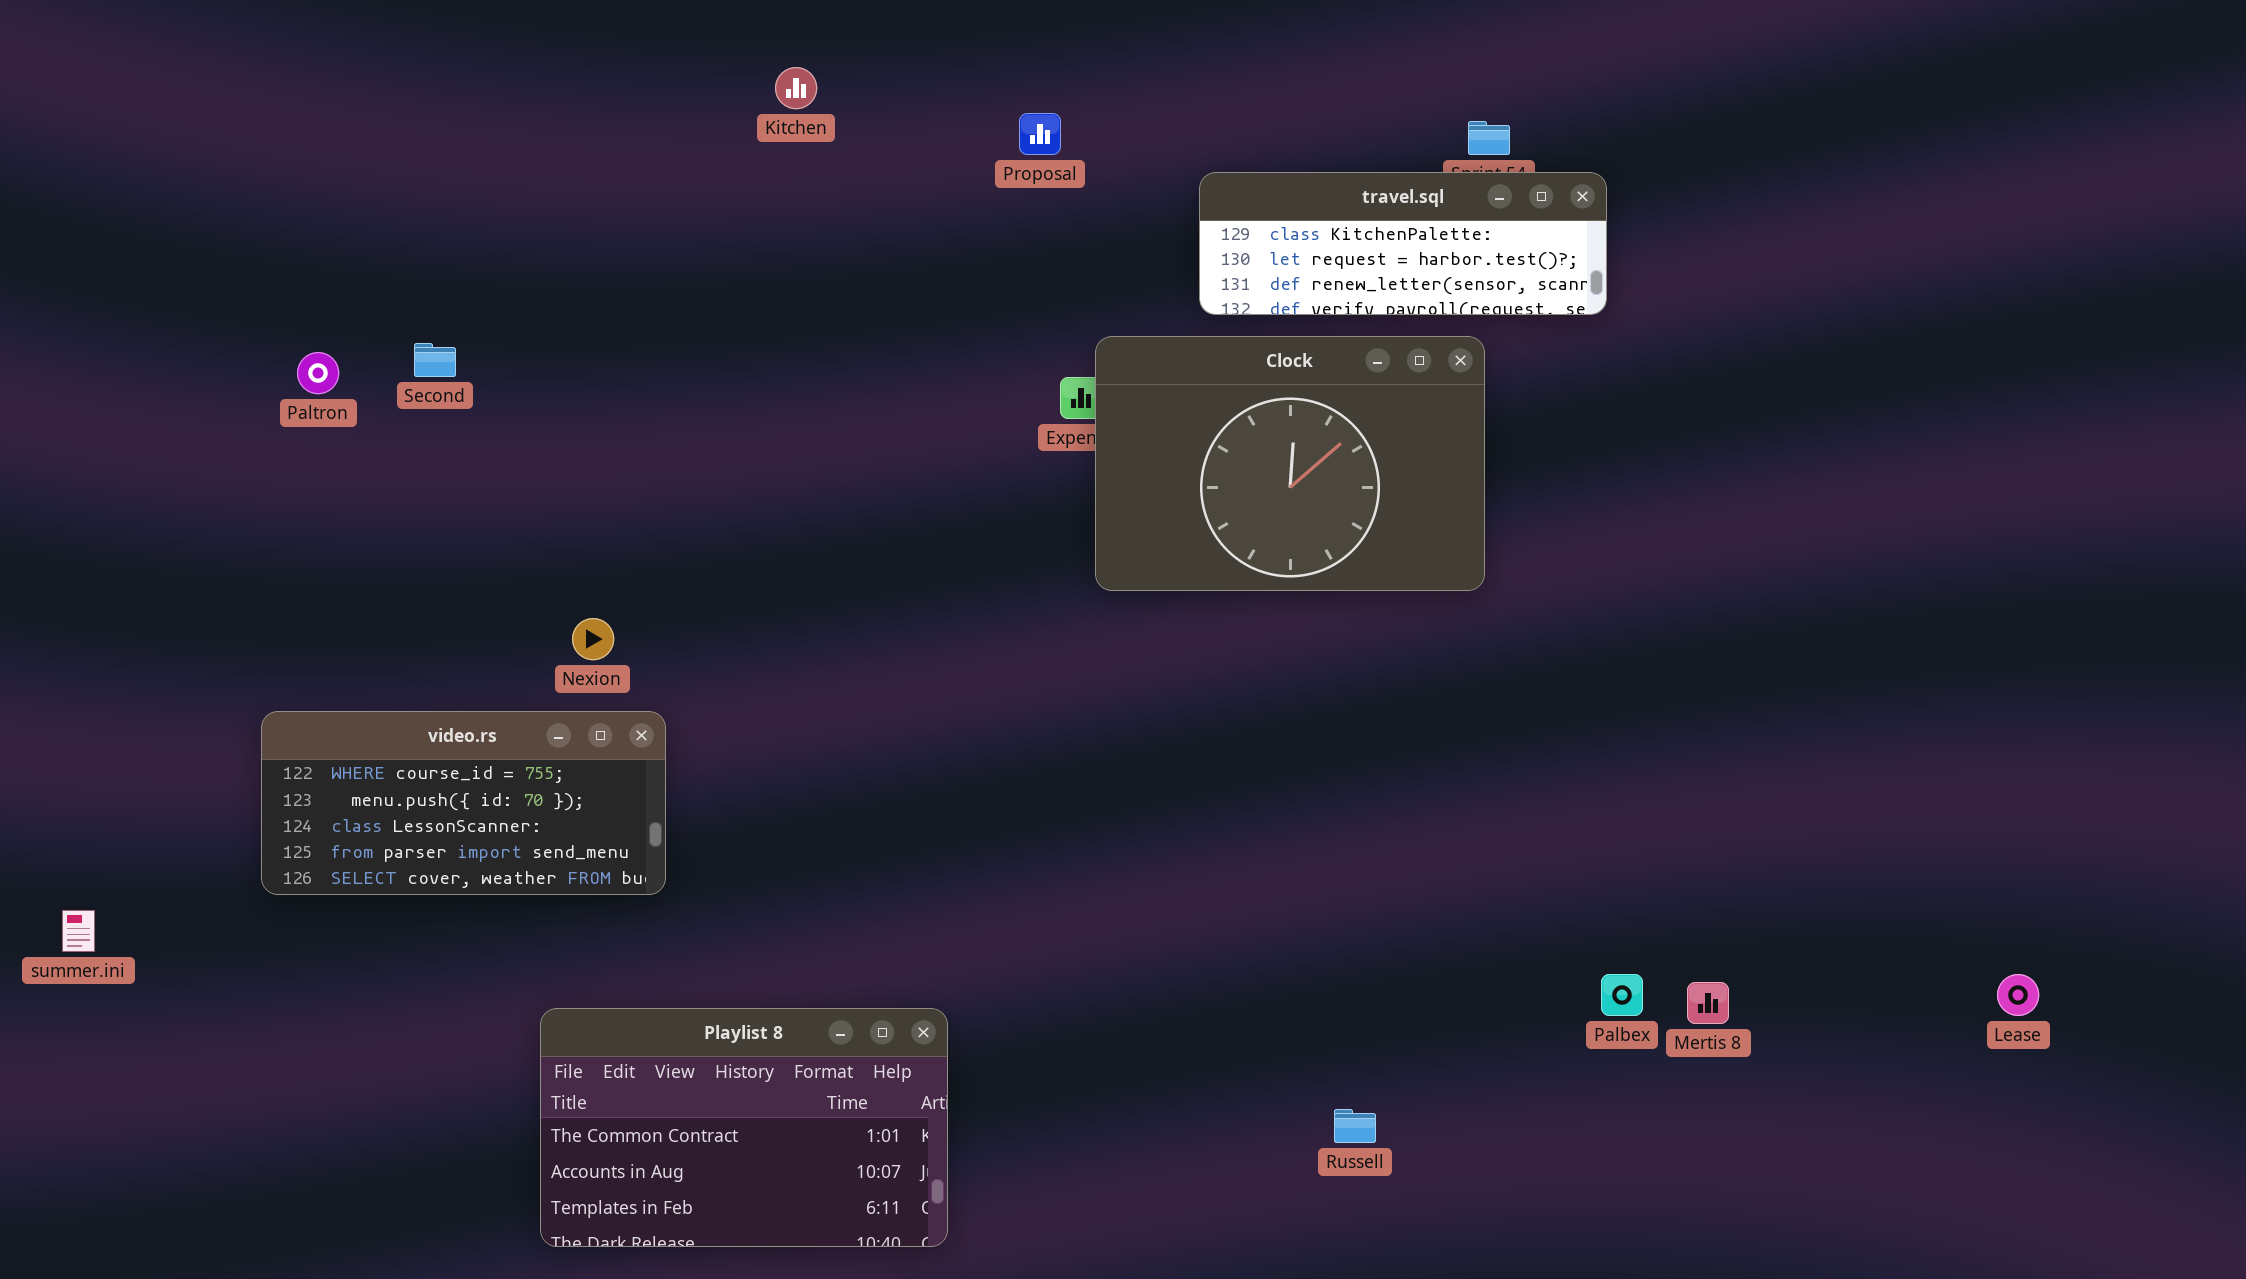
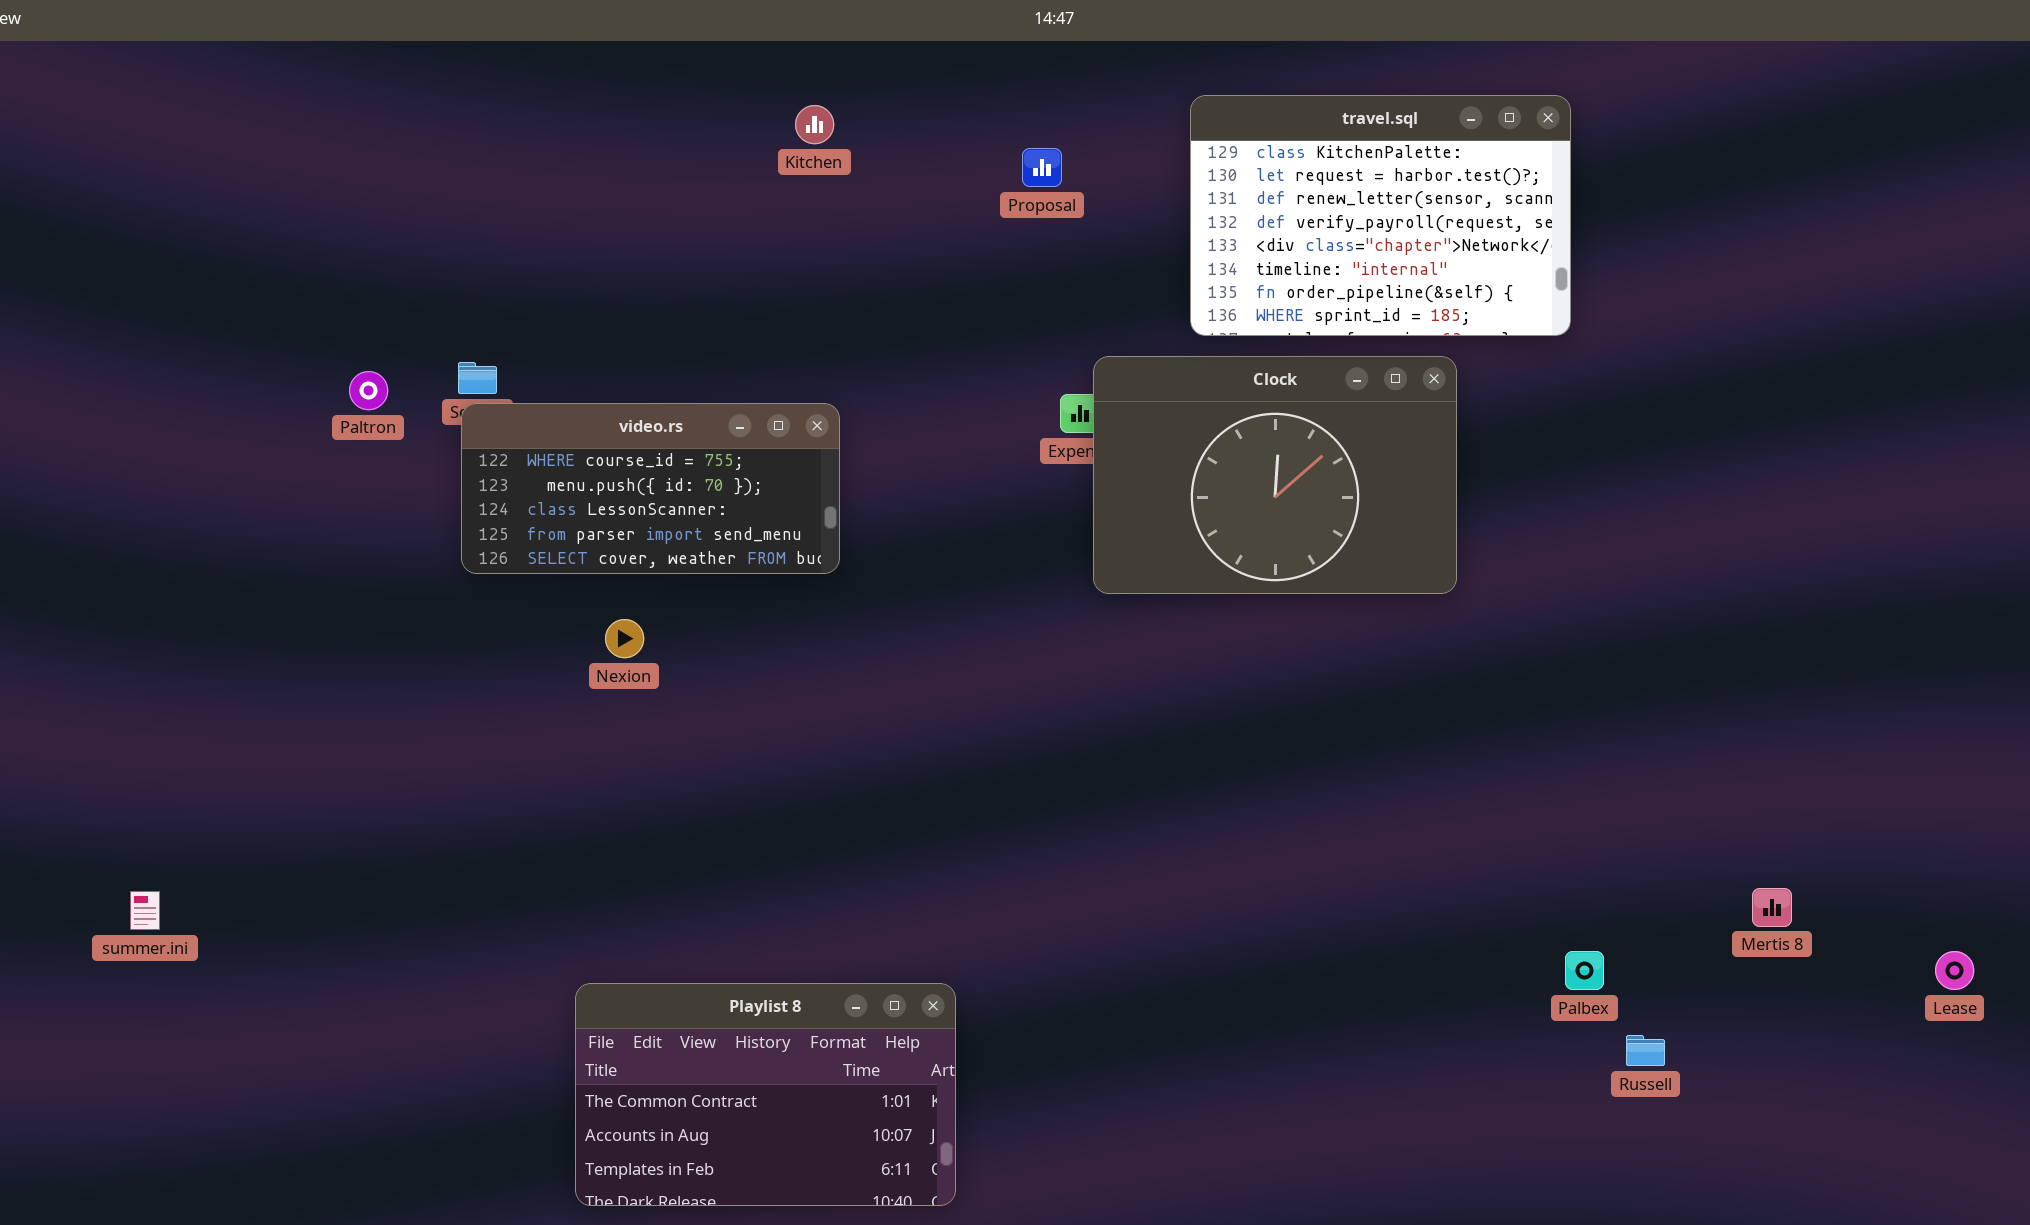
travel.sql: [1199,172,1607,315] -> [1190,95,1571,336], resized
video.rs: [261,711,666,895] -> [461,403,840,574], moved
Mertis 8: [1687,982,1729,1024] -> [1752,888,1792,927], moved
Russell: [1334,1109,1376,1143] -> [1626,1035,1665,1066], moved

